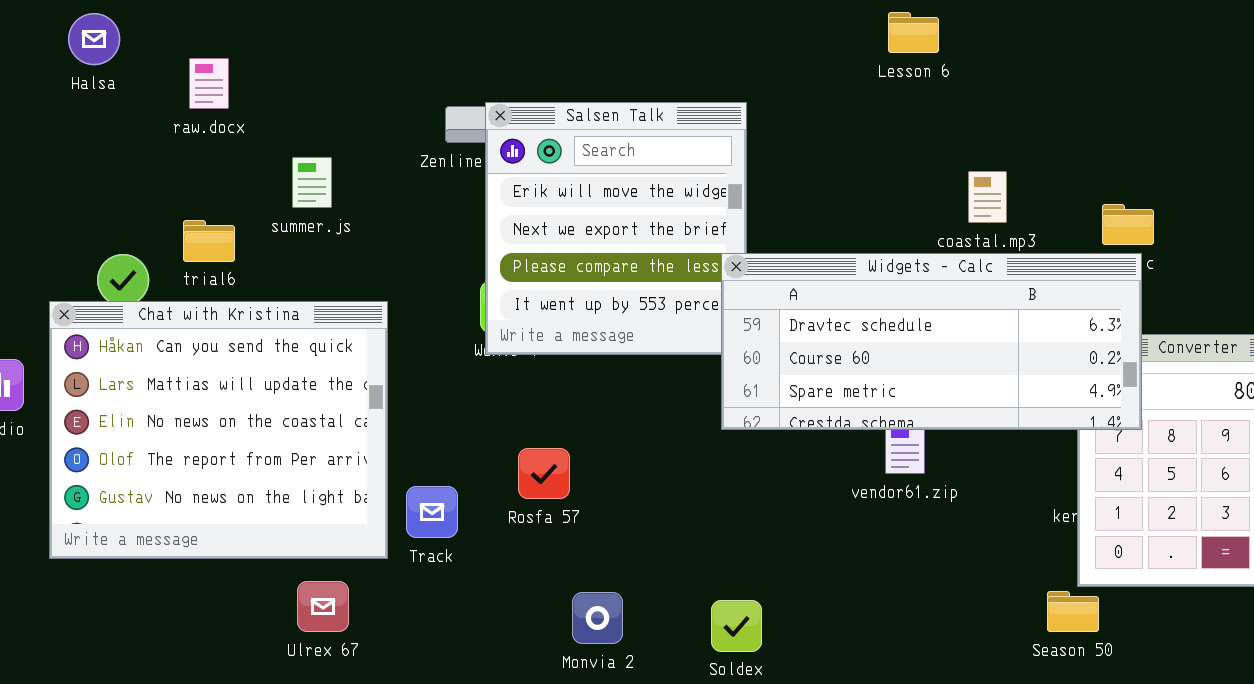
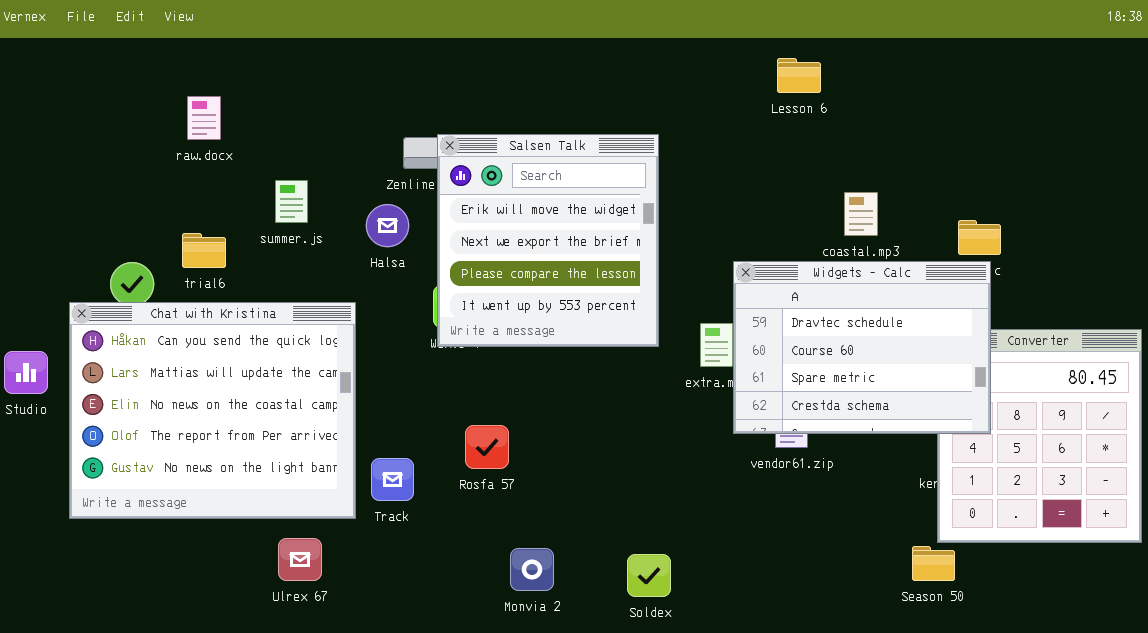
Halsa: [68,13,120,65] -> [366,204,409,247], moved
Widgets - Calc: [721,253,1142,430] -> [733,261,991,434], resized

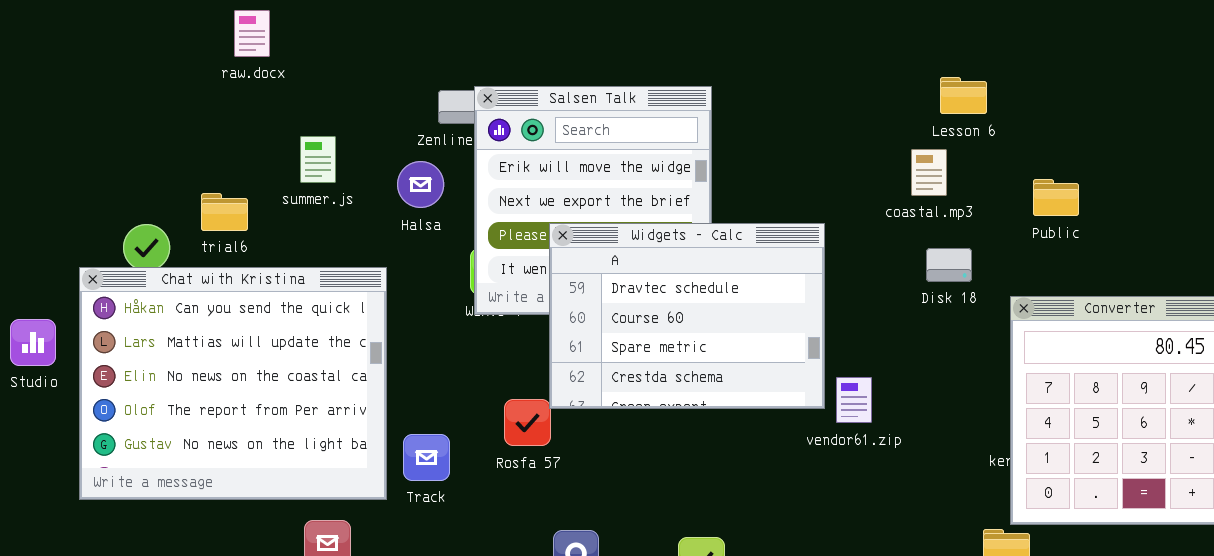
Lesson 6: [777,58,821,93] -> [940,77,987,114], moved
raw.docx: [187,96,221,140] -> [234,10,270,57], moved
Widgets - Calc: [733,261,991,434] -> [549,223,825,409], moved

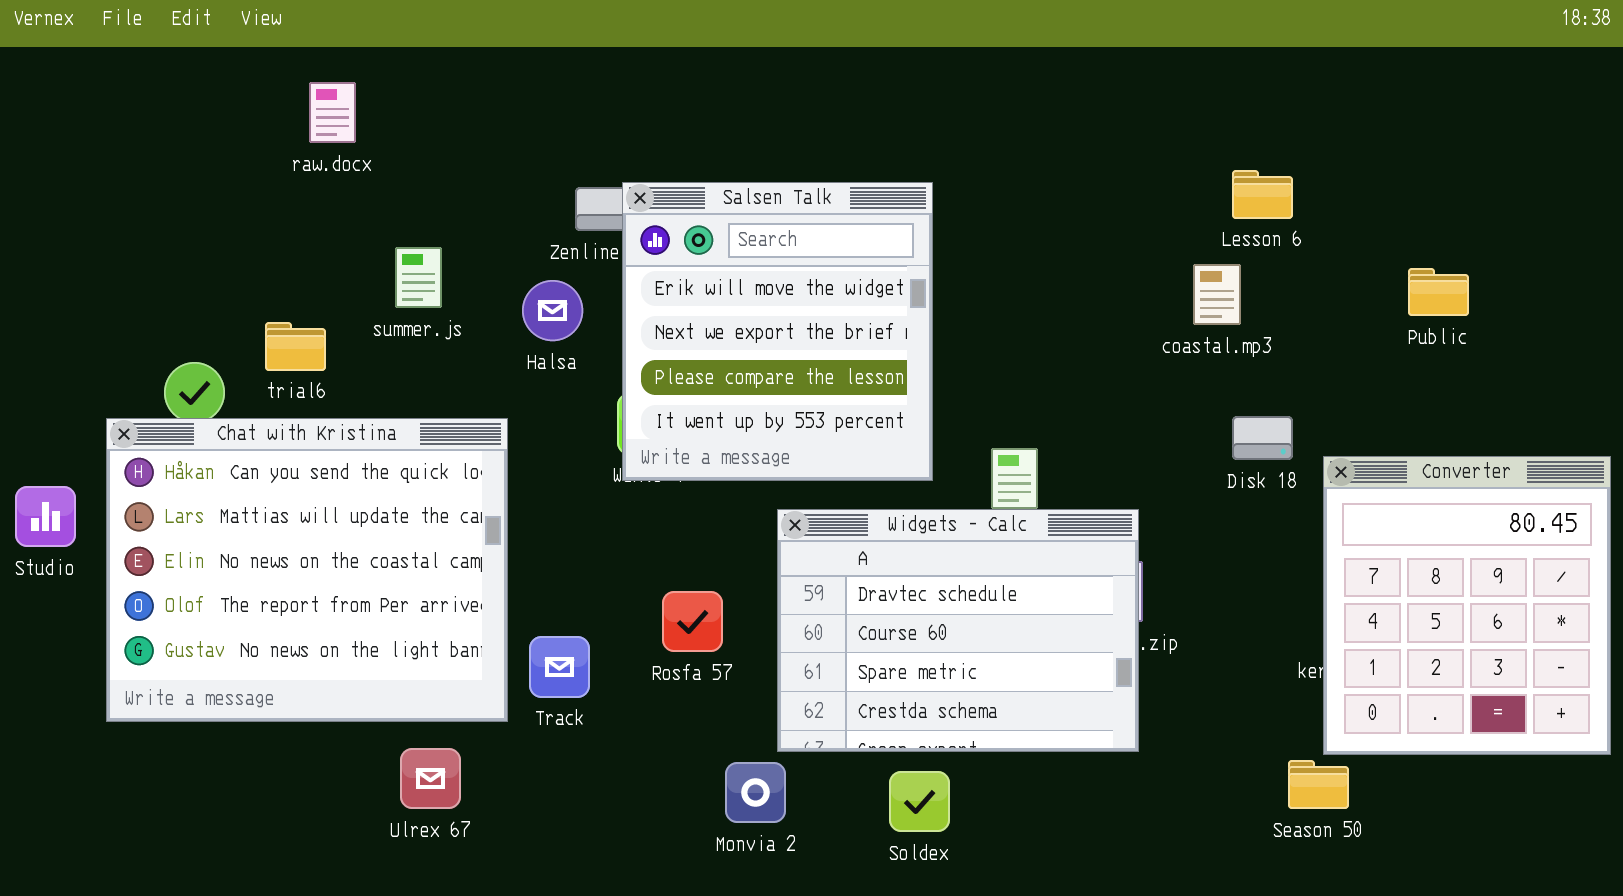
Public: [1033,179,1079,216] -> [1408,268,1469,316], moved
Widgets - Calc: [549,223,825,409] -> [777,509,1139,752], moved
Disk 18: [926,248,972,282] -> [1232,416,1293,460], moved

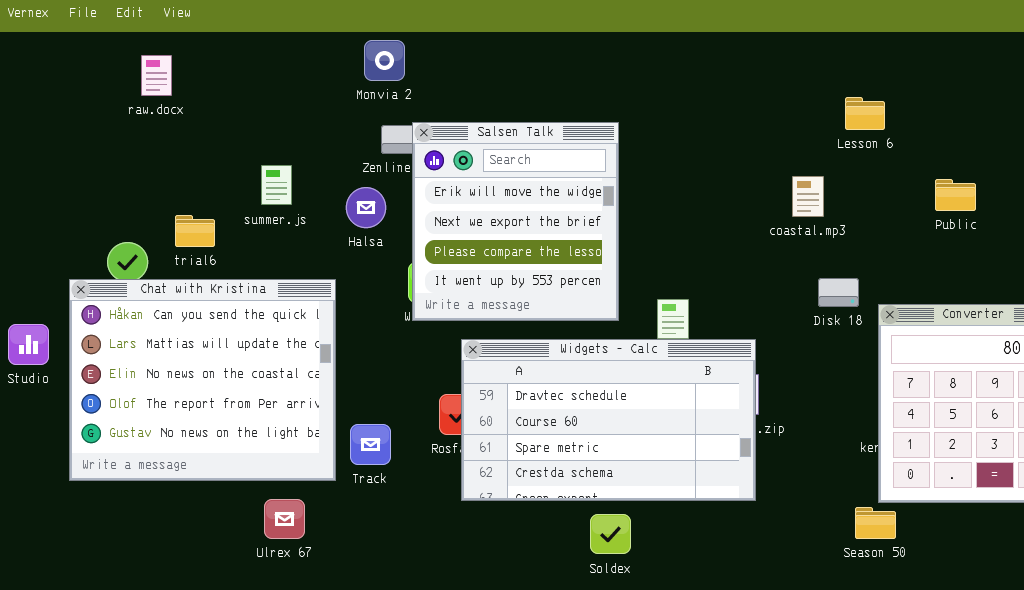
raw.docx: [309,82,356,143] -> [141,55,172,96], moved
Lesson 6: [1232,170,1293,219] -> [845,97,885,130], moved
Widgets - Calc: [777,509,1139,752] -> [461,339,756,501], resized
Monvia 2: [725,762,786,823] -> [364,40,405,81], moved

